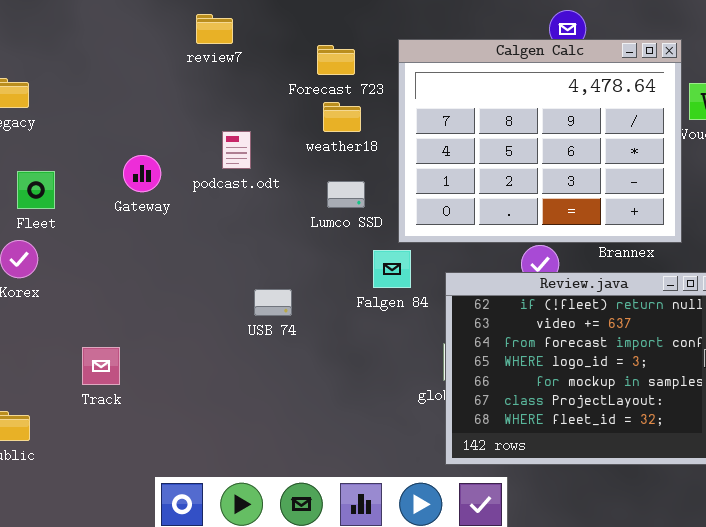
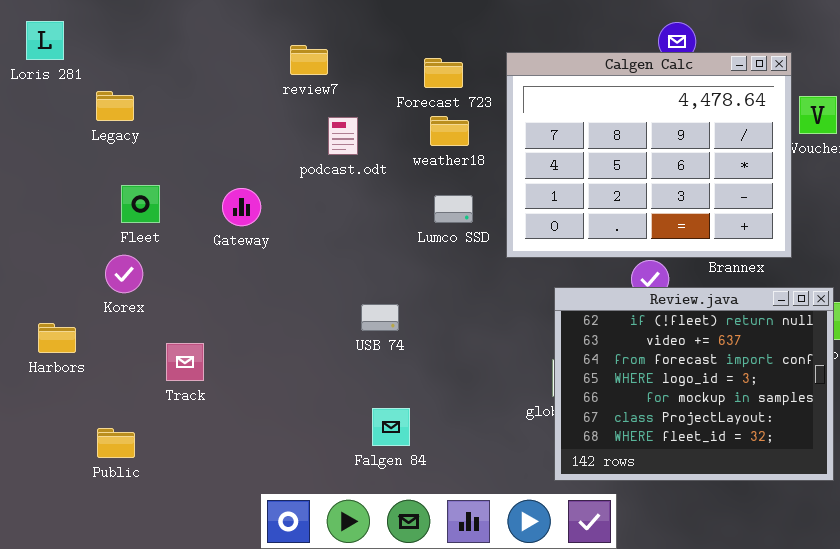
review7: [196,14,233,44] -> [290,45,328,75], moved
podcast.odt: [222,131,251,169] -> [328,117,358,155], moved
Gateway: [123,155,161,192] -> [222,188,261,226], moved
Falgen 84: [373,250,411,288] -> [372,408,410,446], moved
Track: [82,347,120,385] -> [166,343,204,381], moved

